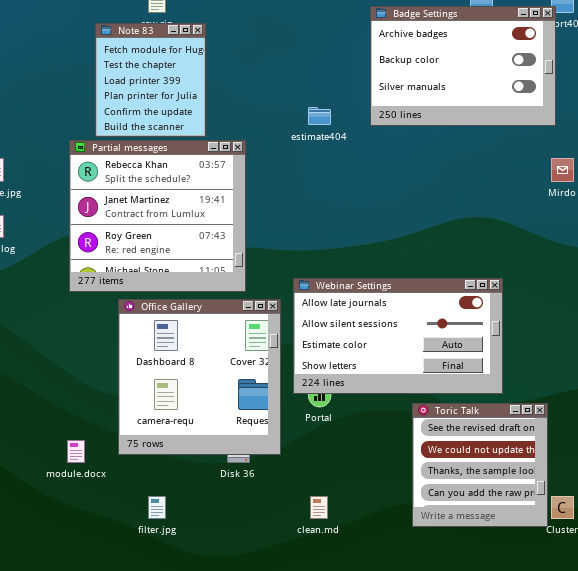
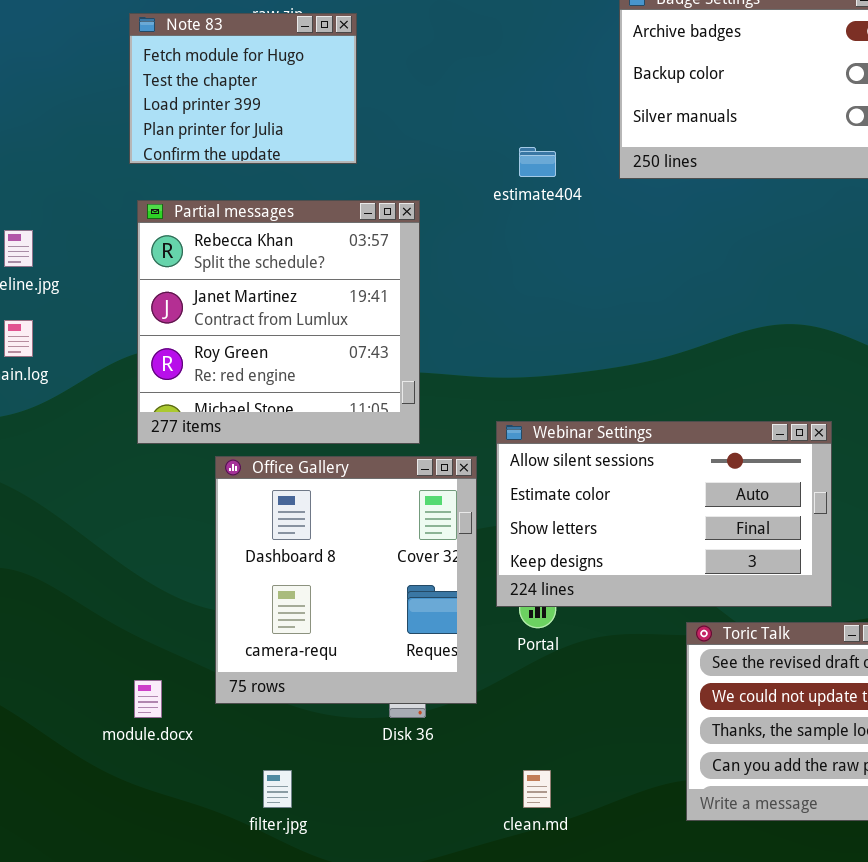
Note 83: [95,23,206,137] -> [129,13,357,164], resized
Webinar Settings: [293,278,503,394] -> [496,421,832,607], scrolled down 1 row

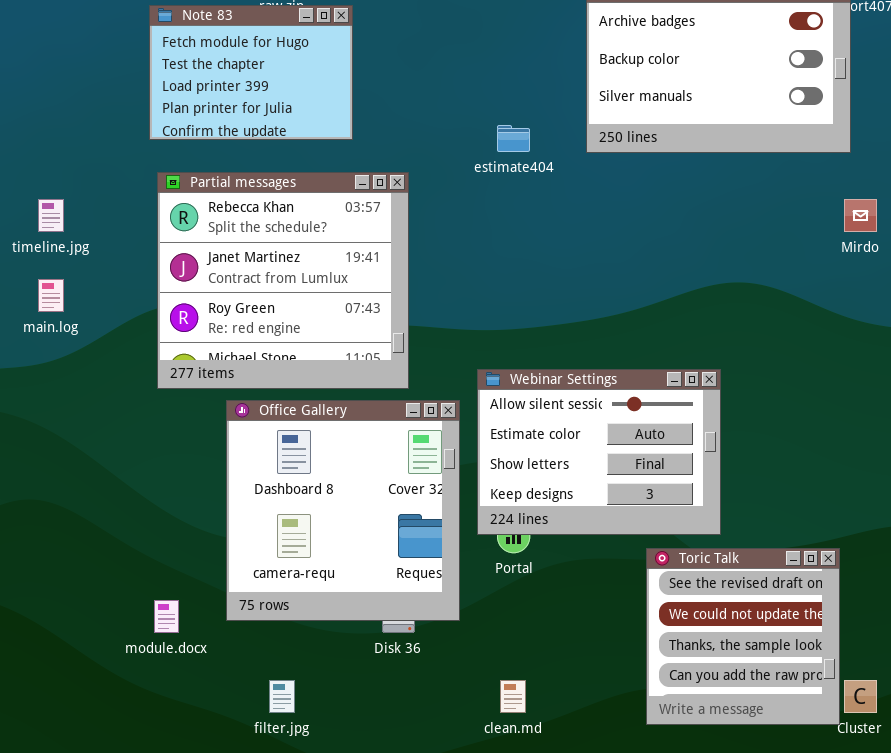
Webinar Settings: [496,421,832,607] -> [477,369,721,535], resized

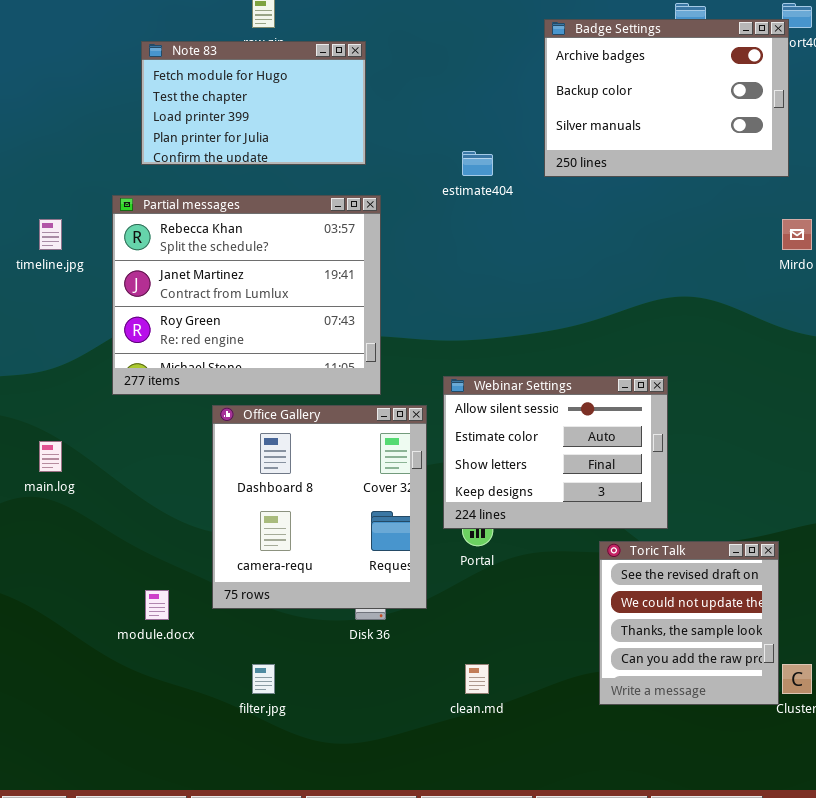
Note 83: [149,5,353,140] -> [141,41,366,165], resized
Partial messages: [157,172,409,389] -> [112,195,381,395], resized
main.log: [38,279,64,312] -> [39,441,62,472], moved

